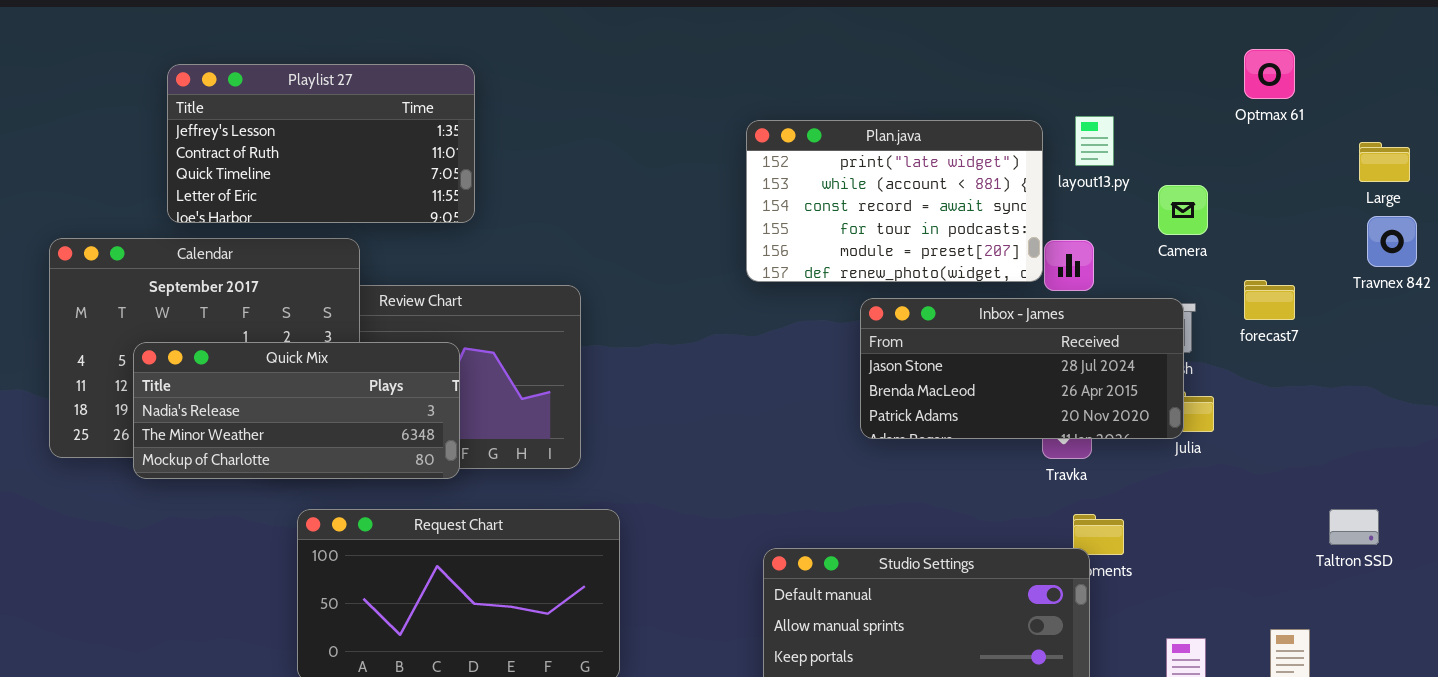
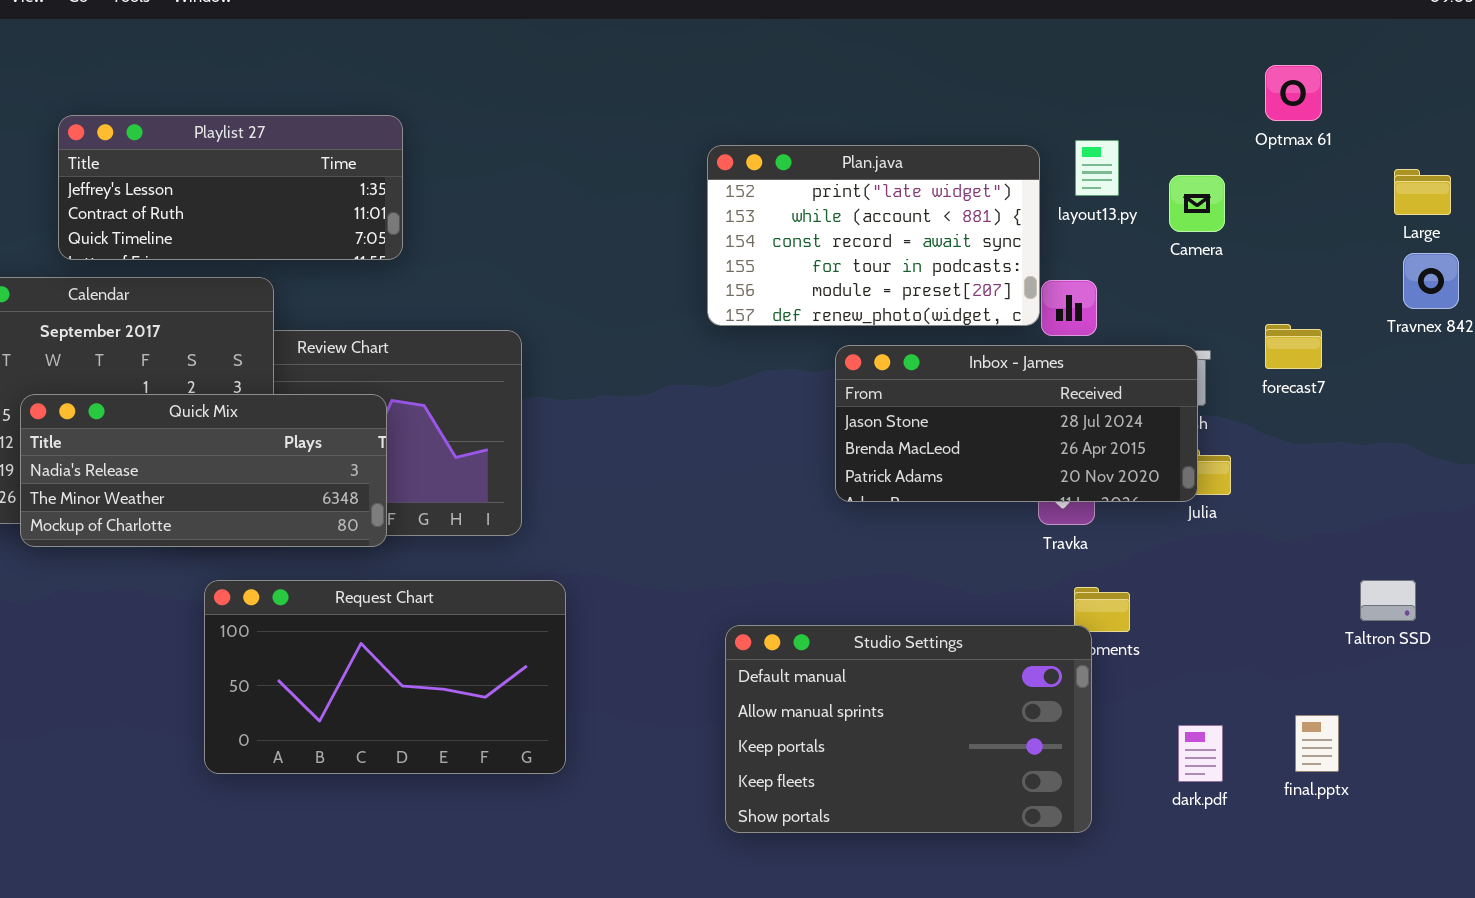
Playlist 27: [167,64,475,223] -> [58,115,403,260], resized
Camera: [1158,185,1208,235] -> [1169,175,1225,232], moved

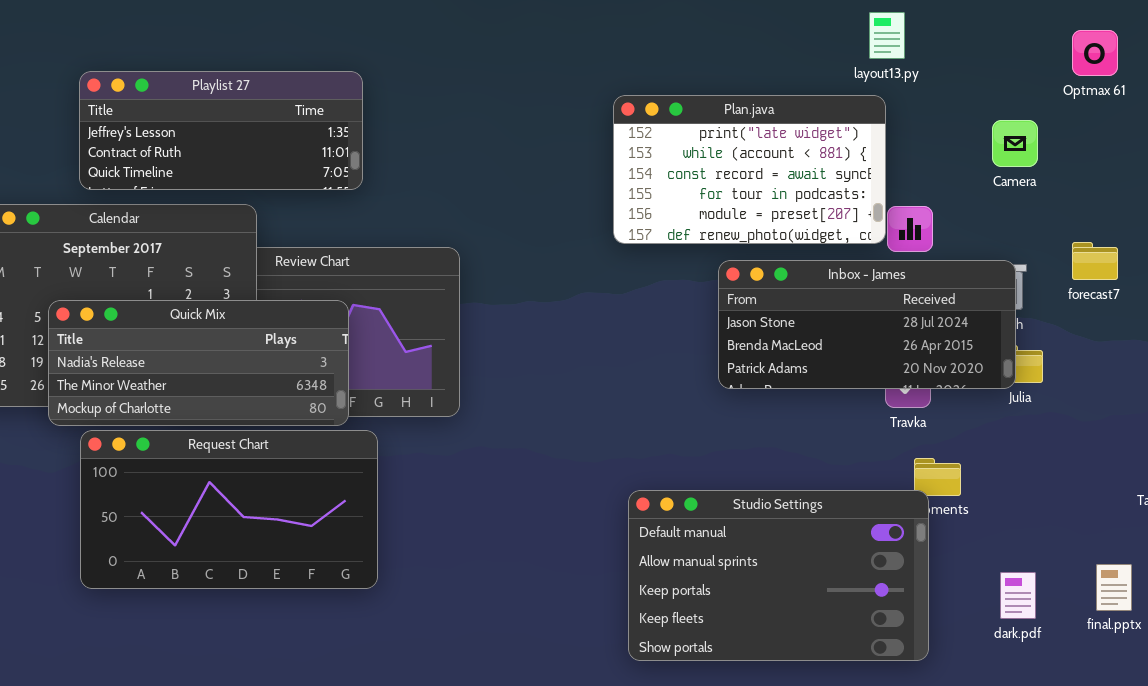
layout13.py: [1075,140,1119,196] -> [869,12,905,59], moved
Request Chart: [204,580,566,774] -> [80,430,378,589], moved

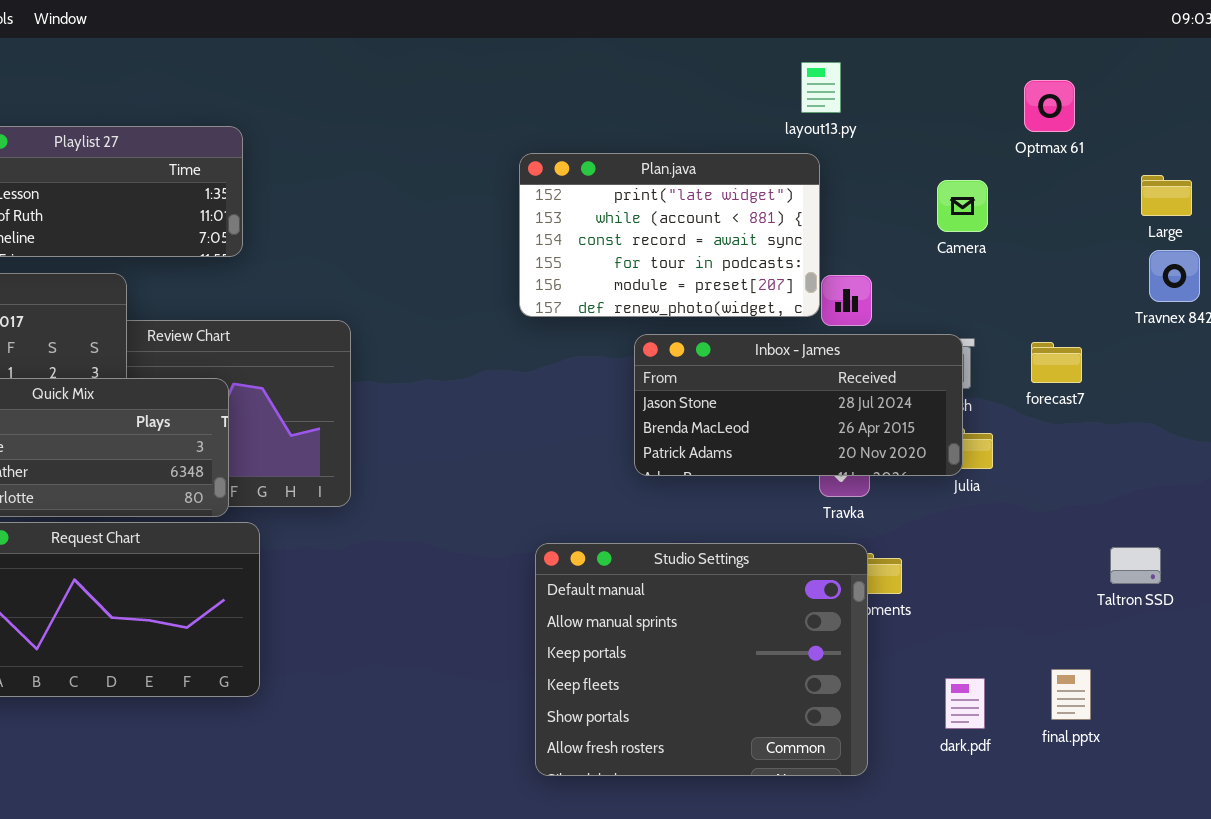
forecast7: [1072,242,1118,280] -> [1031,342,1082,383], moved
Studio Settings: [628,490,929,661] -> [535,543,868,776], resized

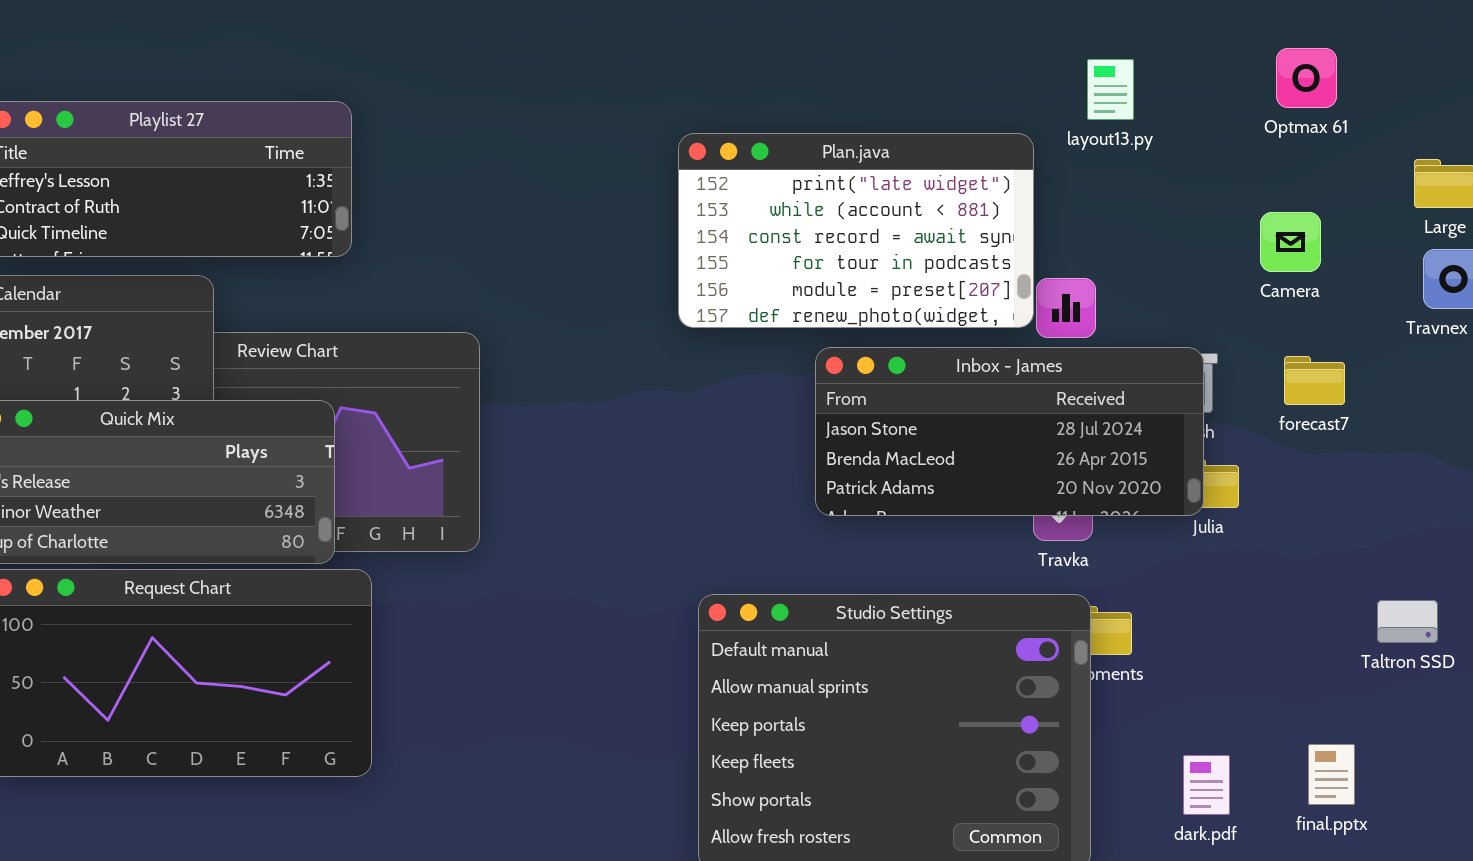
layout13.py: [801,62,841,113] -> [1087,59,1134,120], moved
Camera: [937,180,988,232] -> [1260,212,1321,272], moved

